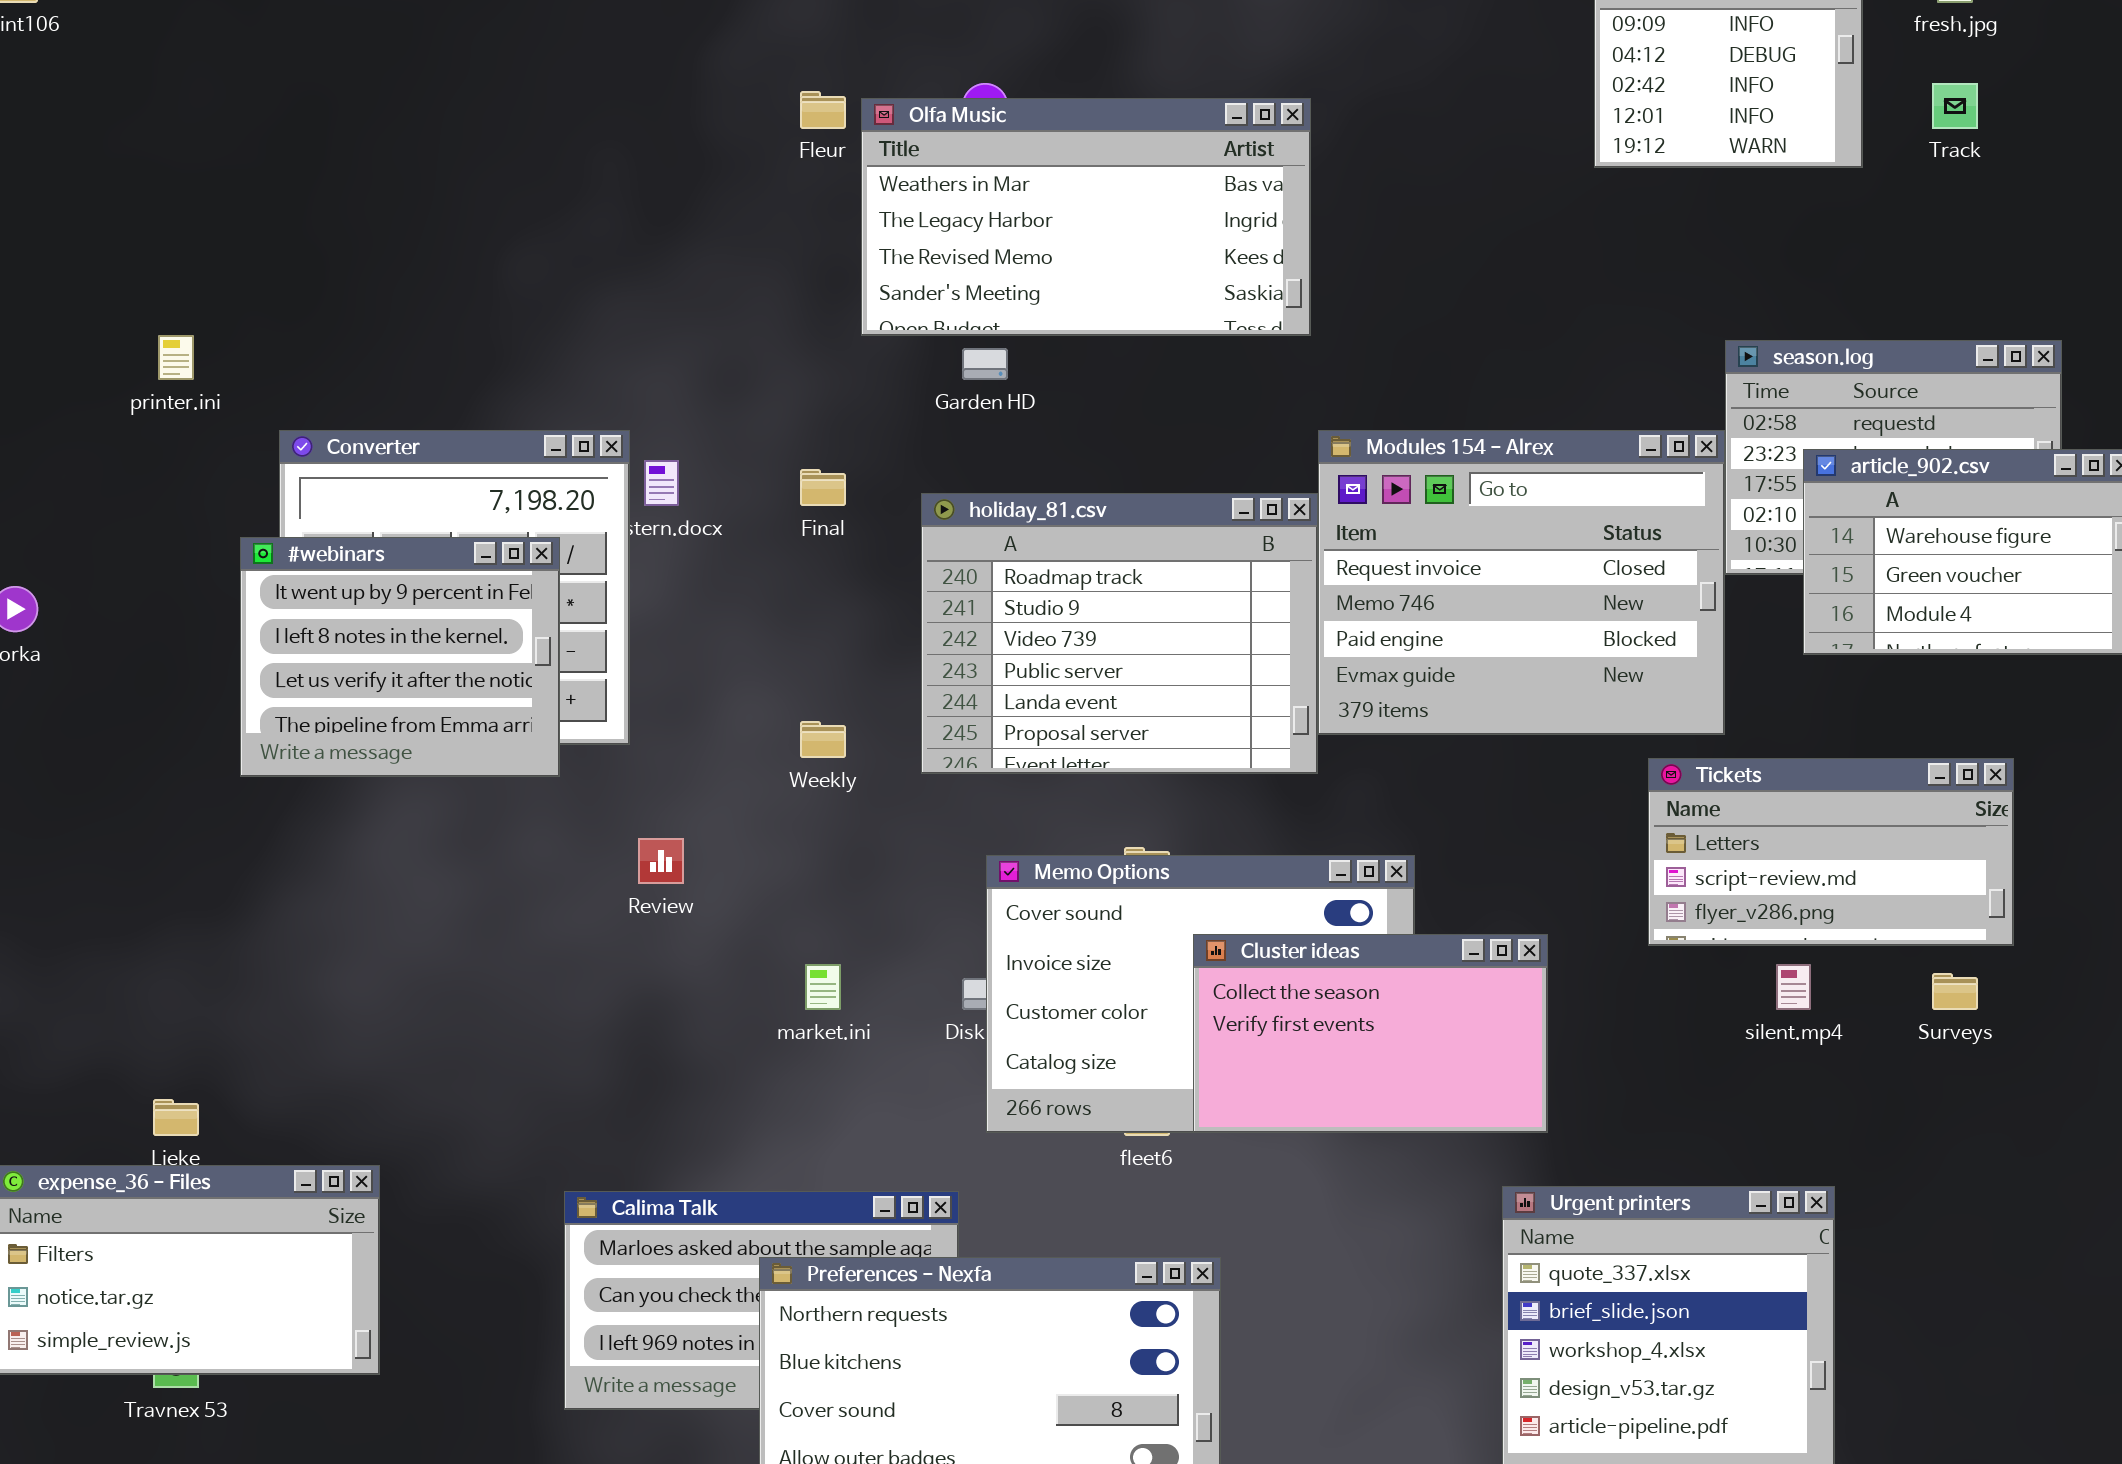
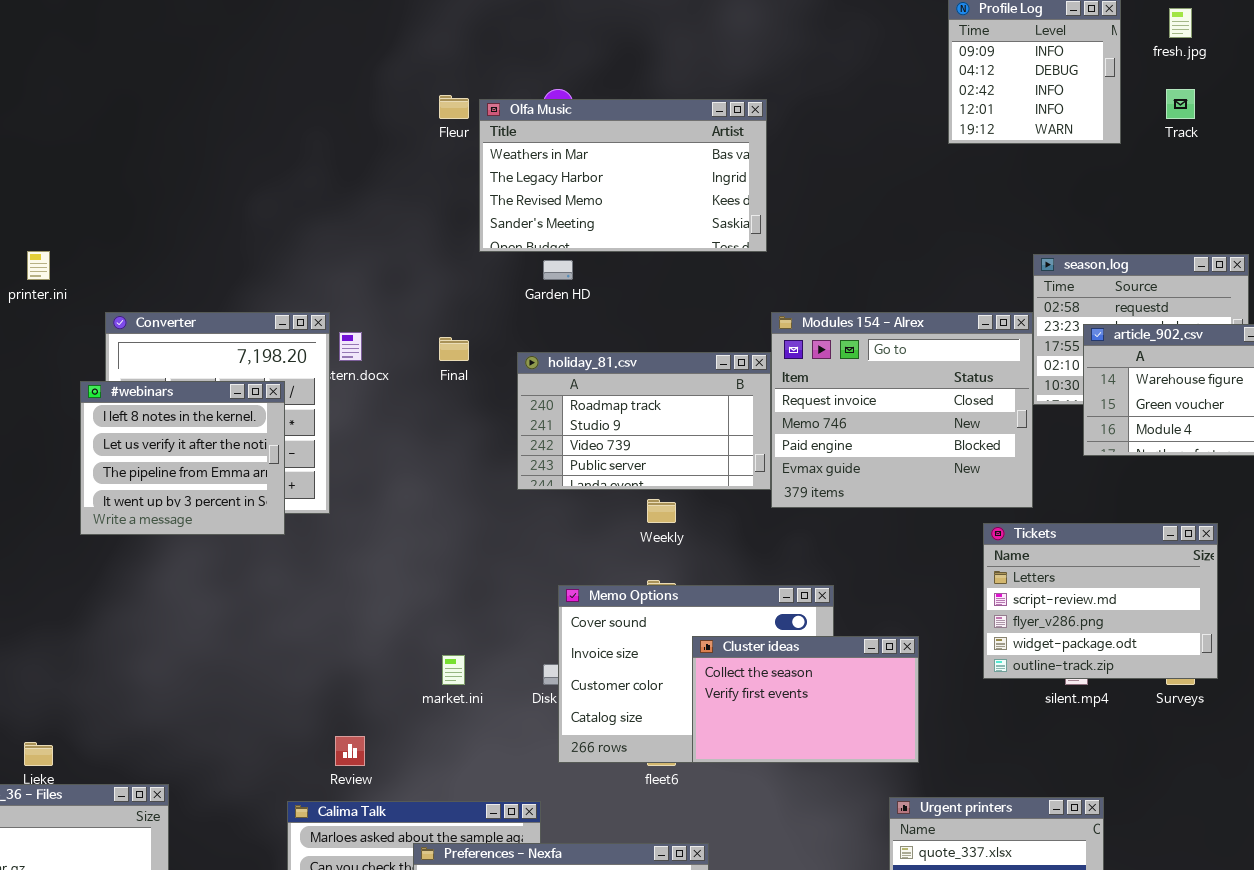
holiday_81.csv: [921,493,1318,774] -> [517,352,771,490], resized
#webinars: [240,537,560,777] -> [80,381,285,535], scrolled down 1 row
Weekly: [800,721,846,758] -> [647,499,676,523], moved
Tickets: [1648,758,2014,946] -> [983,523,1218,679], resized
Review: [638,838,684,884] -> [335,736,365,766], moved

